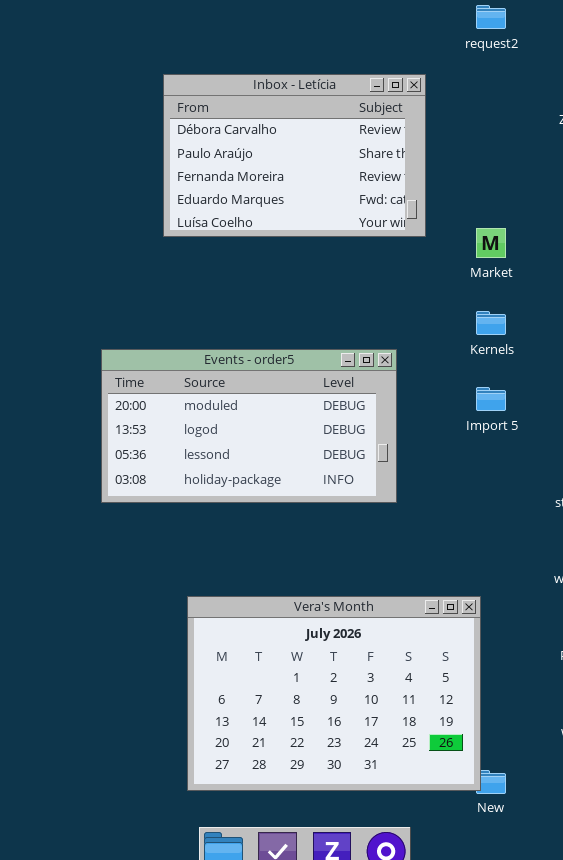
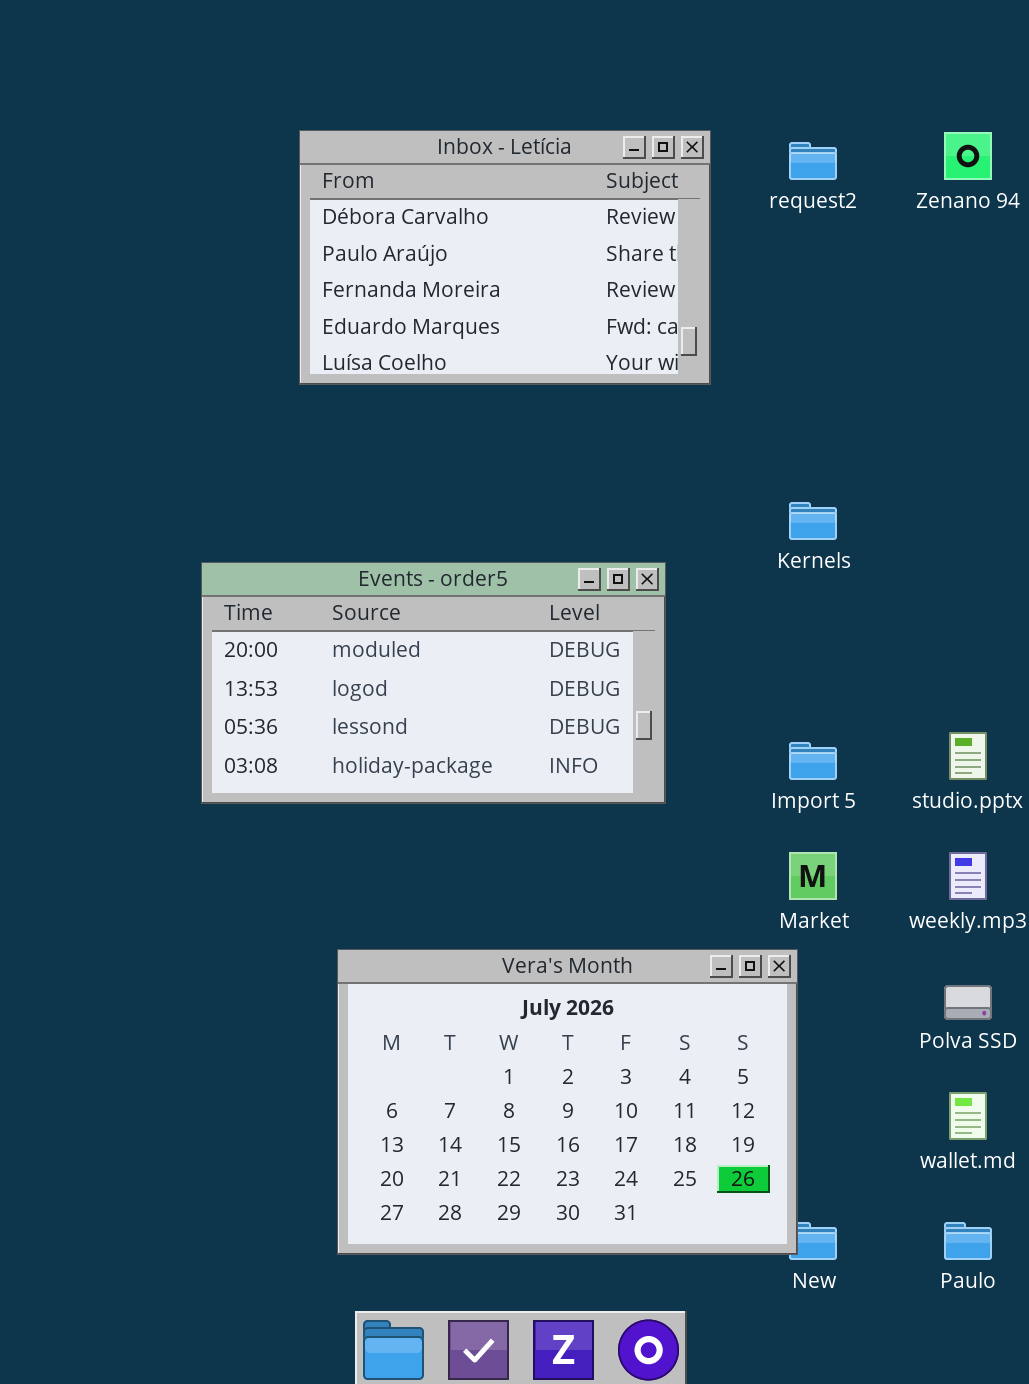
request2: [476,5,506,29] -> [789,142,837,180], moved
Market: [476,228,506,258] -> [789,852,837,900], moved
Import 5: [476,387,506,411] -> [789,742,837,780], moved

